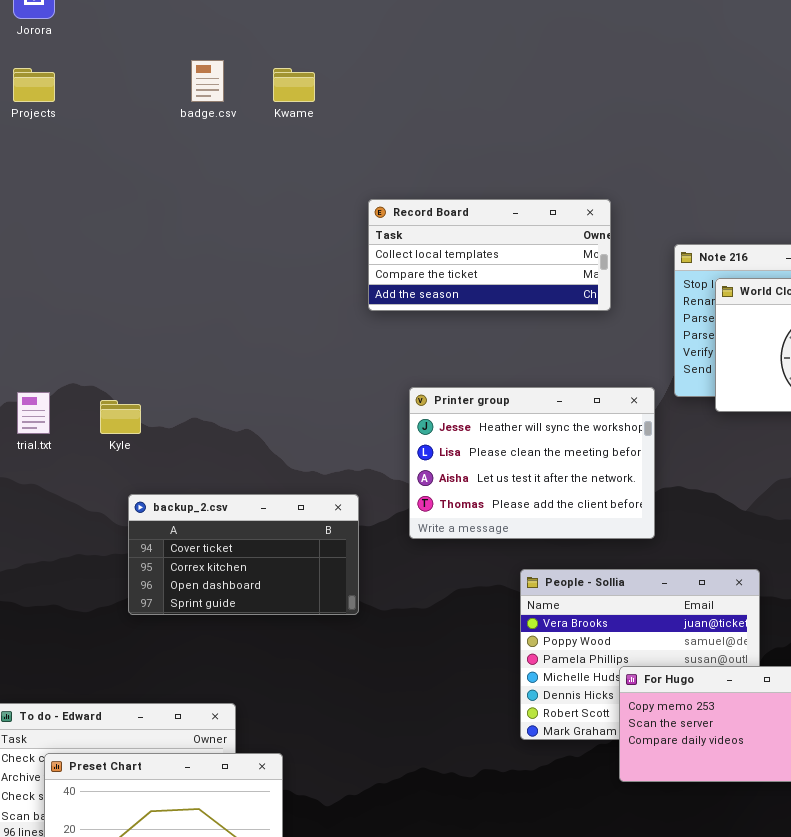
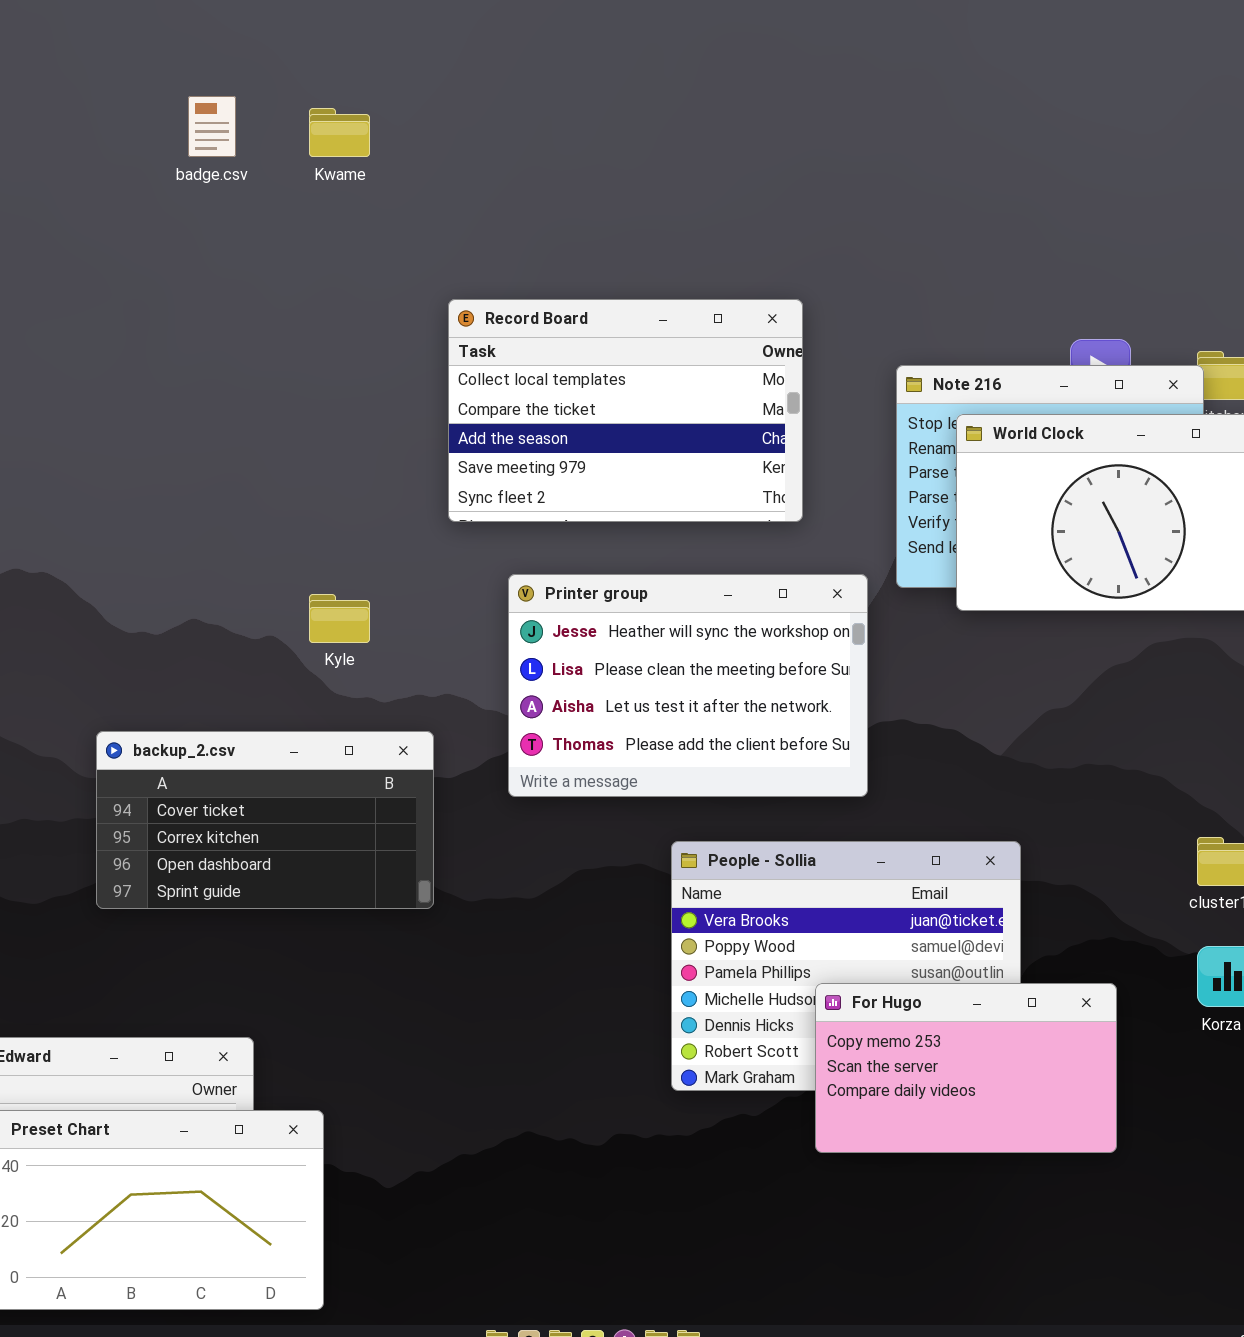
Record Board: [368,199,611,311] -> [448,299,803,522], resized
Kyle: [100,400,141,434] -> [309,594,370,643], moved

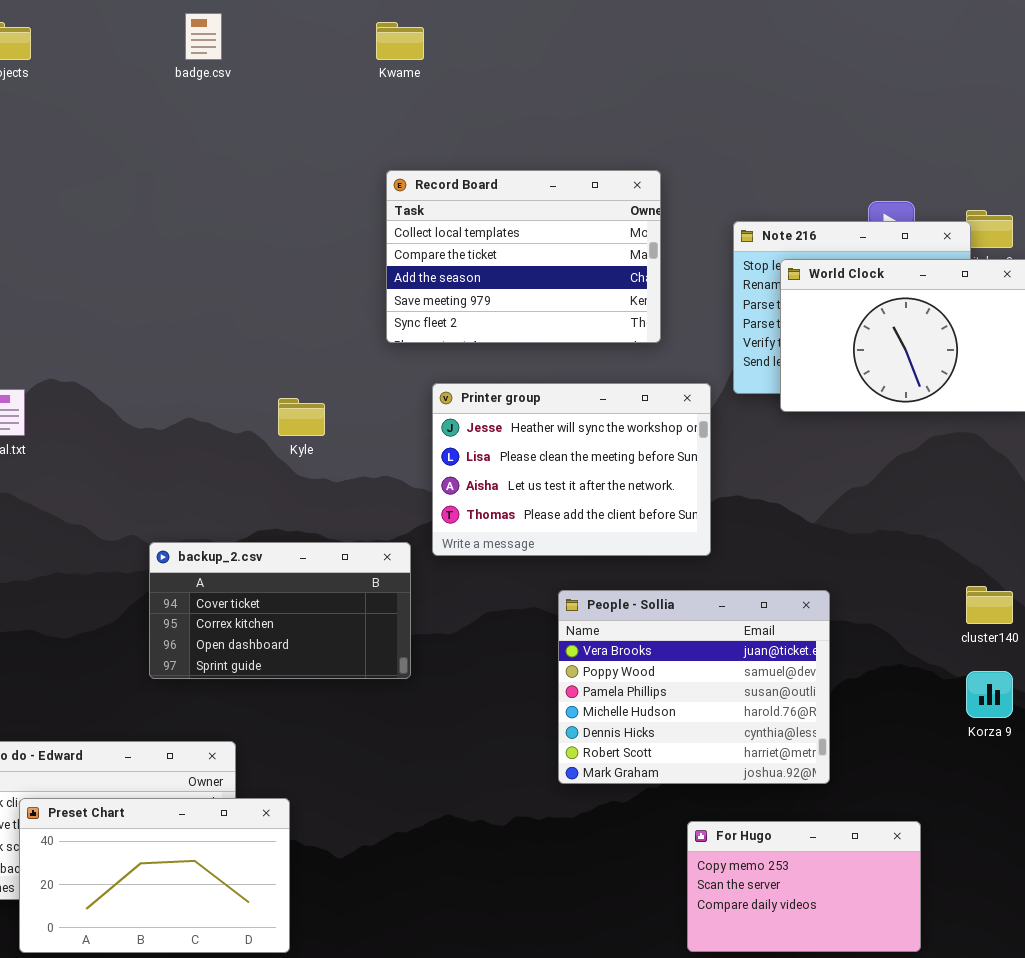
Kwame: [309,108,370,157] -> [376,22,424,60], moved
backup_2.csv: [96,731,434,909] -> [149,542,411,679], moved
For Hugo: [815,983,1117,1153] -> [687,821,921,952], moved

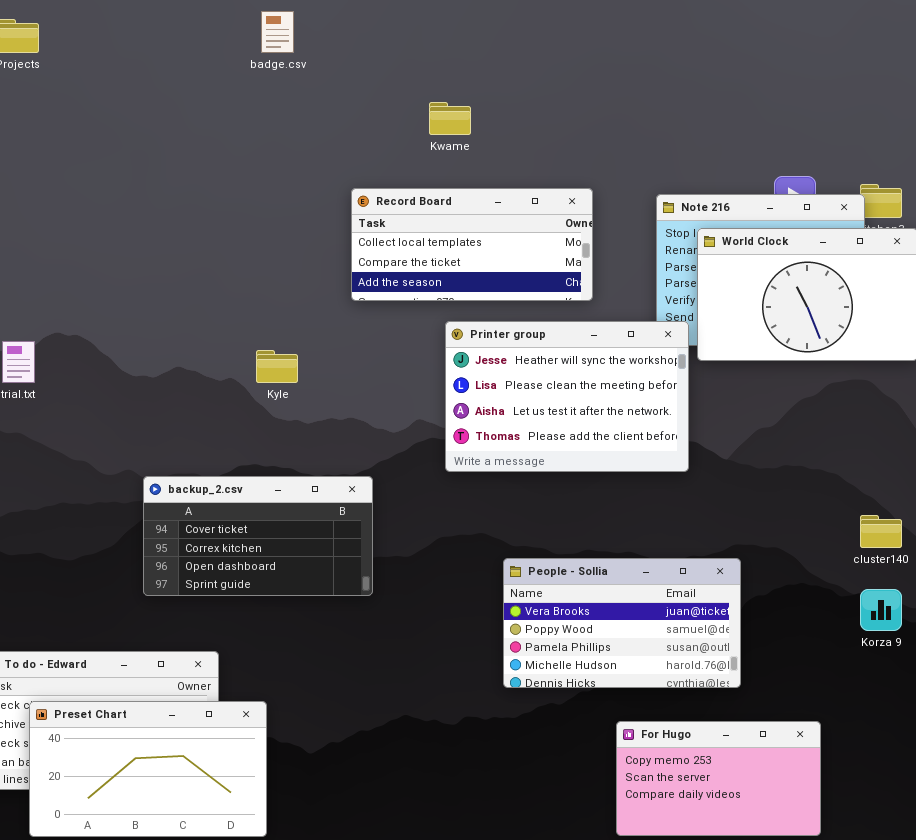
badge.csv: [185,13,222,60] -> [261,11,294,53], moved
Kwame: [376,22,424,60] -> [429,102,471,135], moved
Record Board: [386,170,661,343] -> [351,188,593,301], resized
Printer group: [432,383,711,556] -> [445,321,689,472], moved
People - Sollia: [558,590,830,784] -> [503,558,741,688], resized

